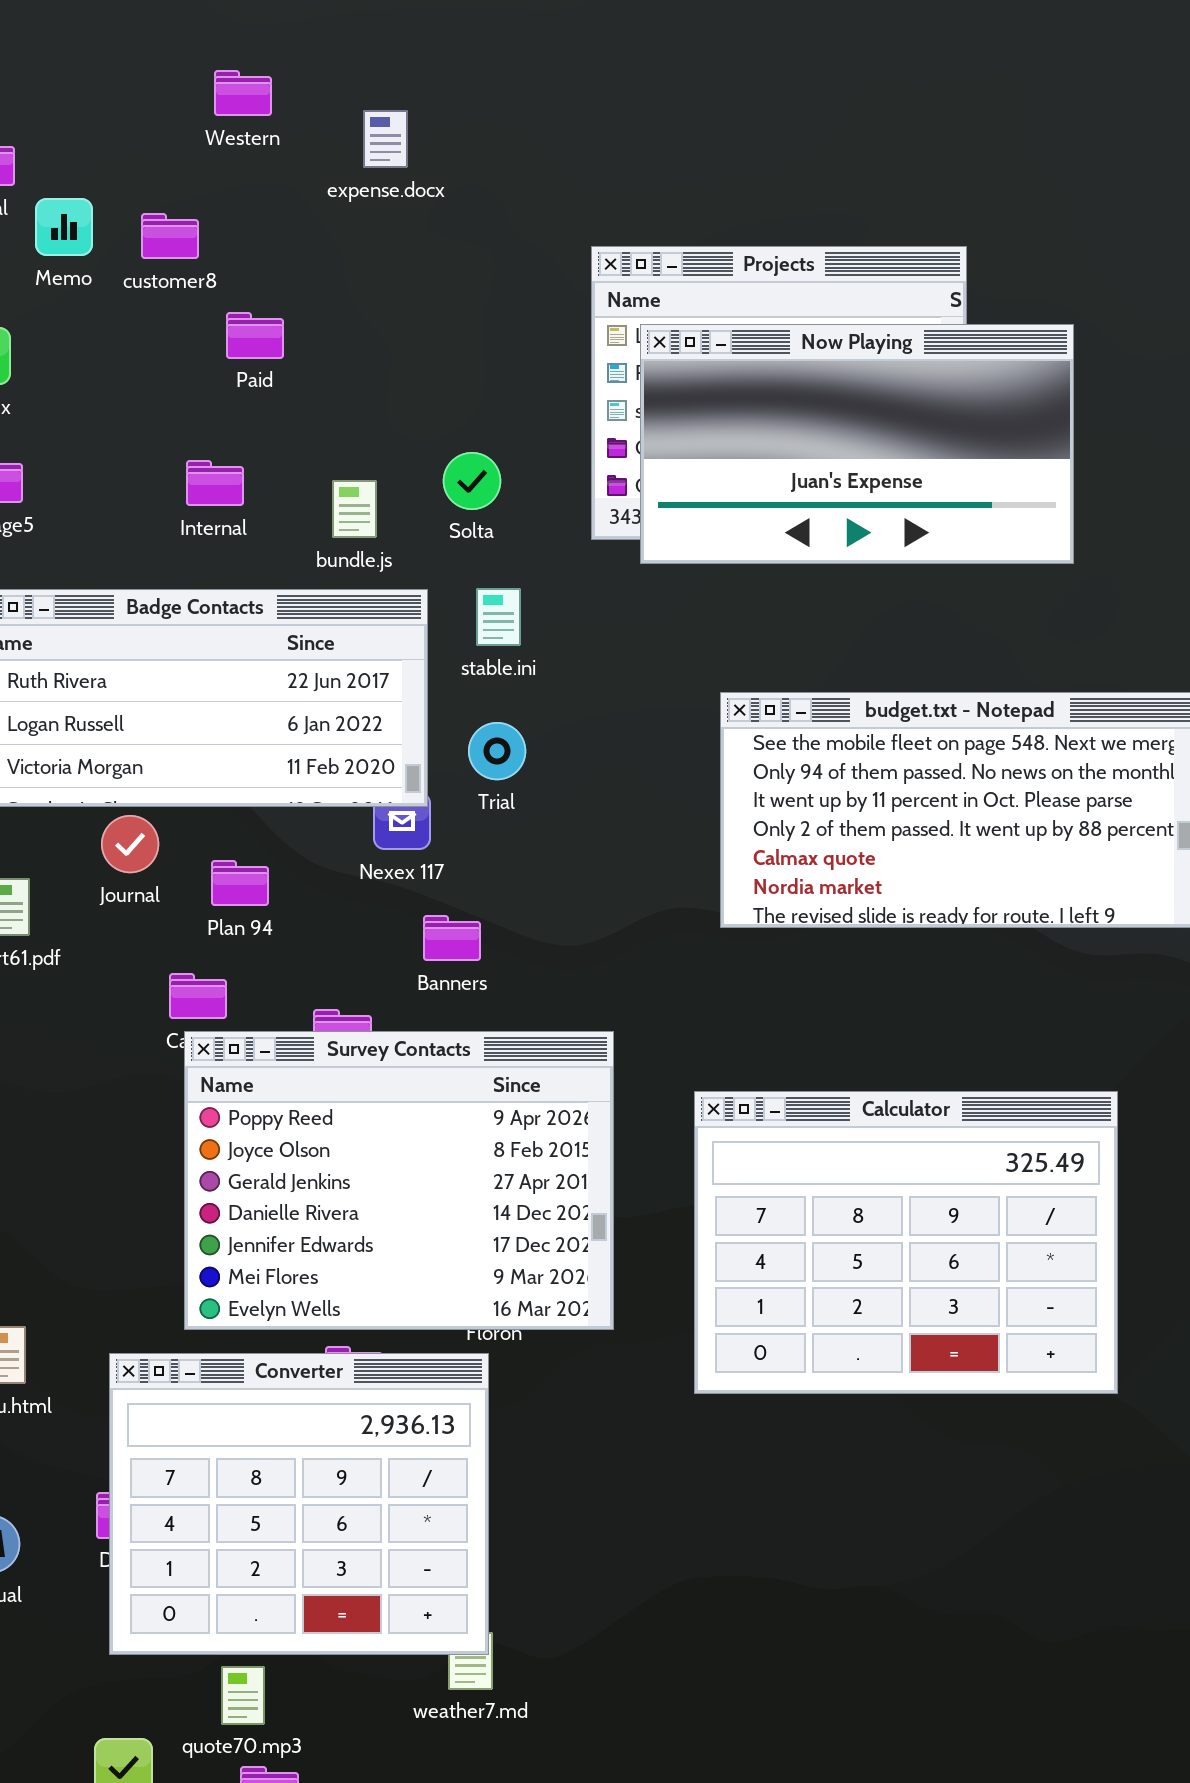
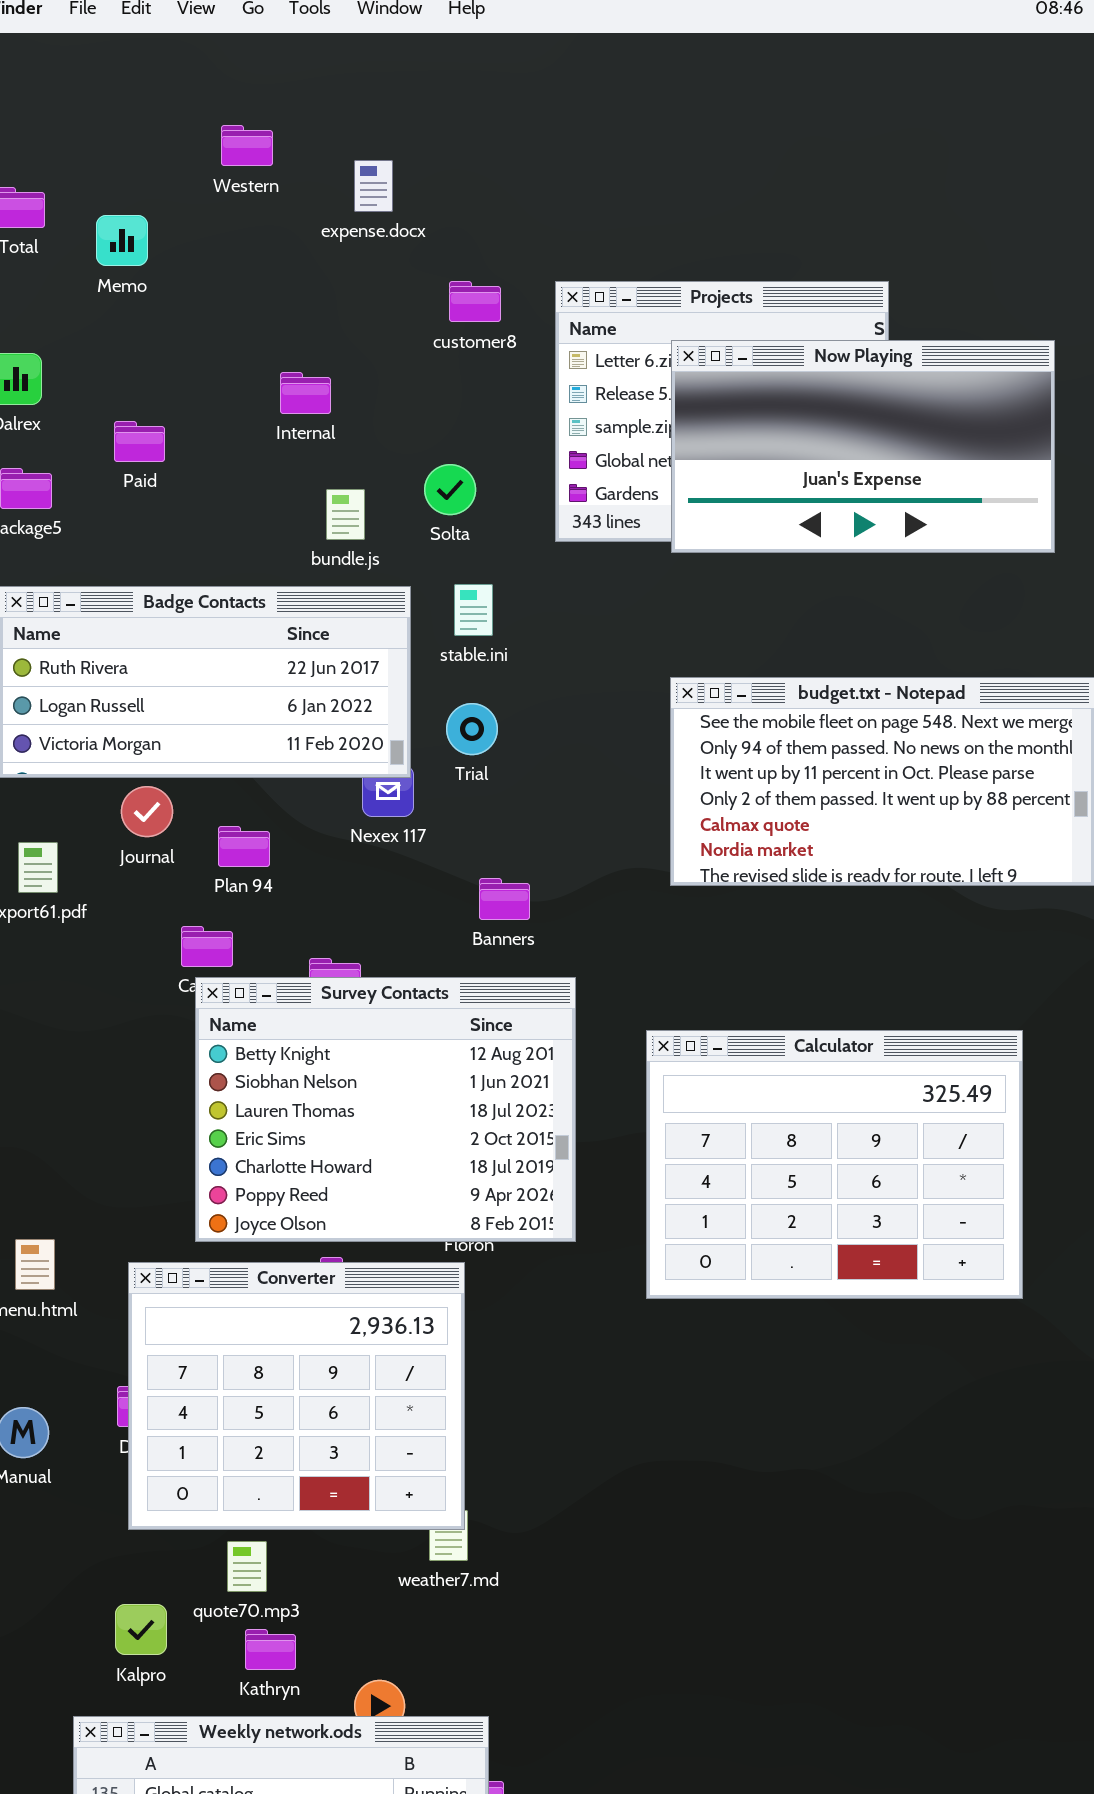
Memo: [35,198,93,256] -> [96,215,148,266], moved
customer8: [141,213,199,259] -> [449,281,501,322], moved
Paid: [226,312,284,359] -> [114,421,165,462], moved
Now Playing: [640,324,1074,564] -> [671,340,1055,553], moved
Internal: [186,460,244,506] -> [280,372,331,414], moved
Banners: [423,915,481,961] -> [479,878,530,920], moved
Survey Contacts: [184,1031,614,1330] -> [195,977,576,1242], scrolled up 5 rows

